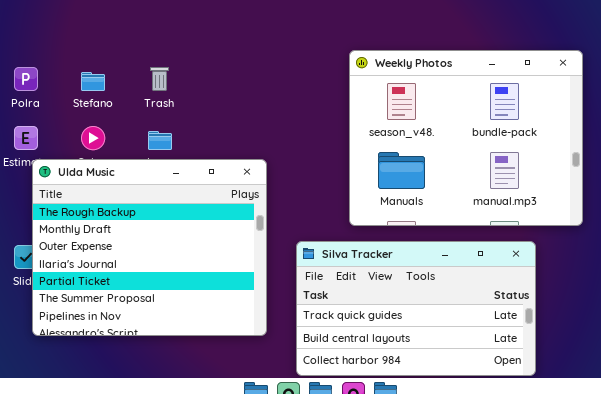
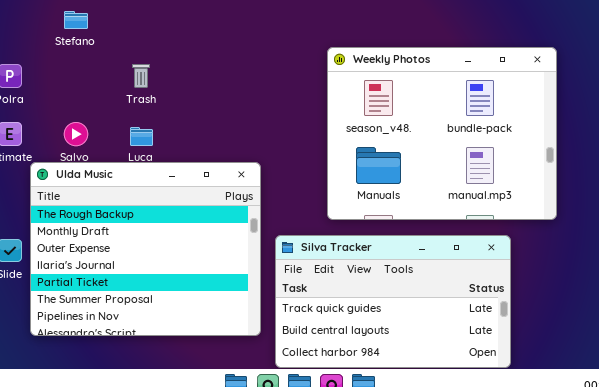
Stefano: [81,72,105,91] -> [64,11,88,29], moved
Ulda Music: [32,159,267,336] -> [30,162,261,336], moved

